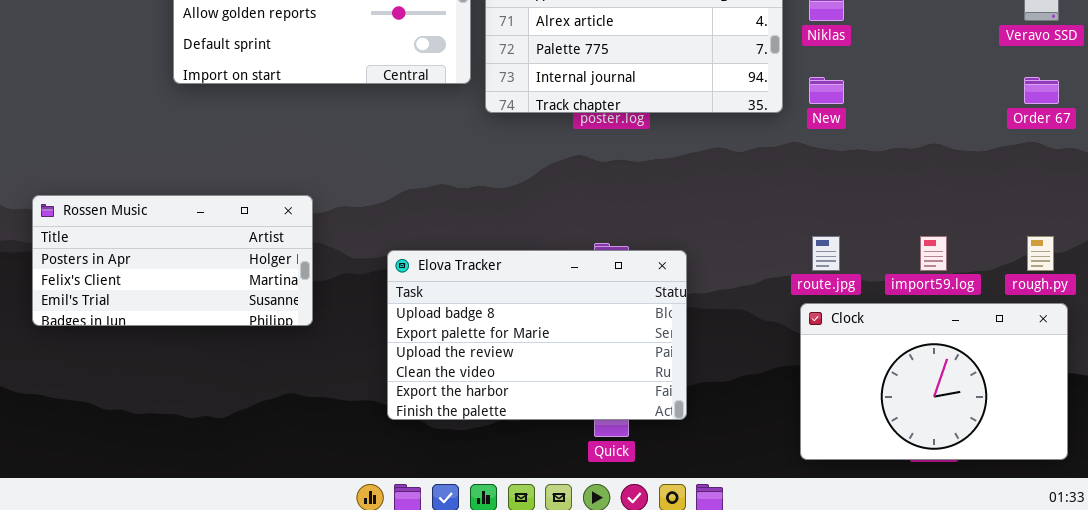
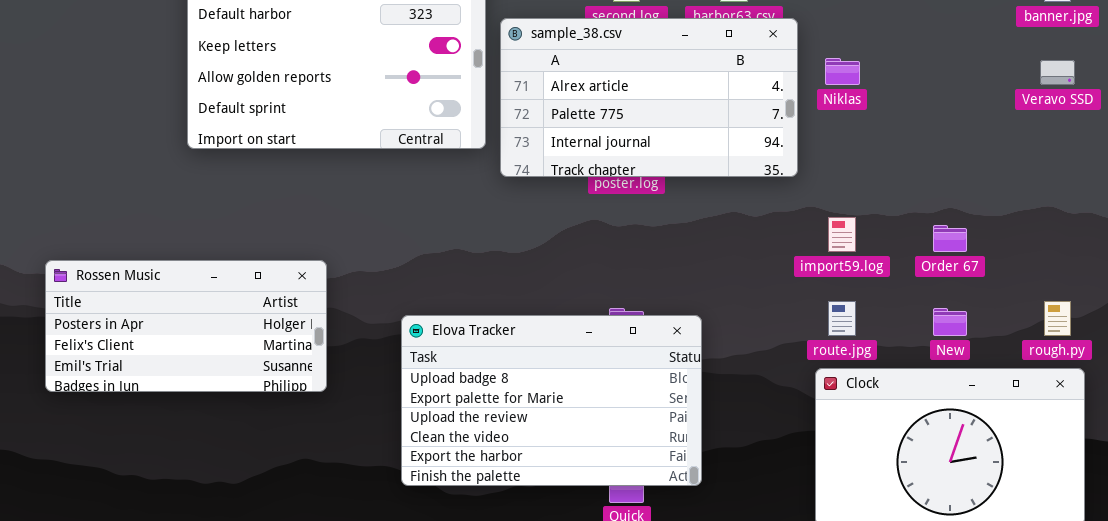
New: [809,77,844,104] -> [933,308,967,336], moved
Order 67: [1024,77,1059,104] -> [933,225,967,252], moved
import59.log: [920,236,947,271] -> [828,217,856,252], moved

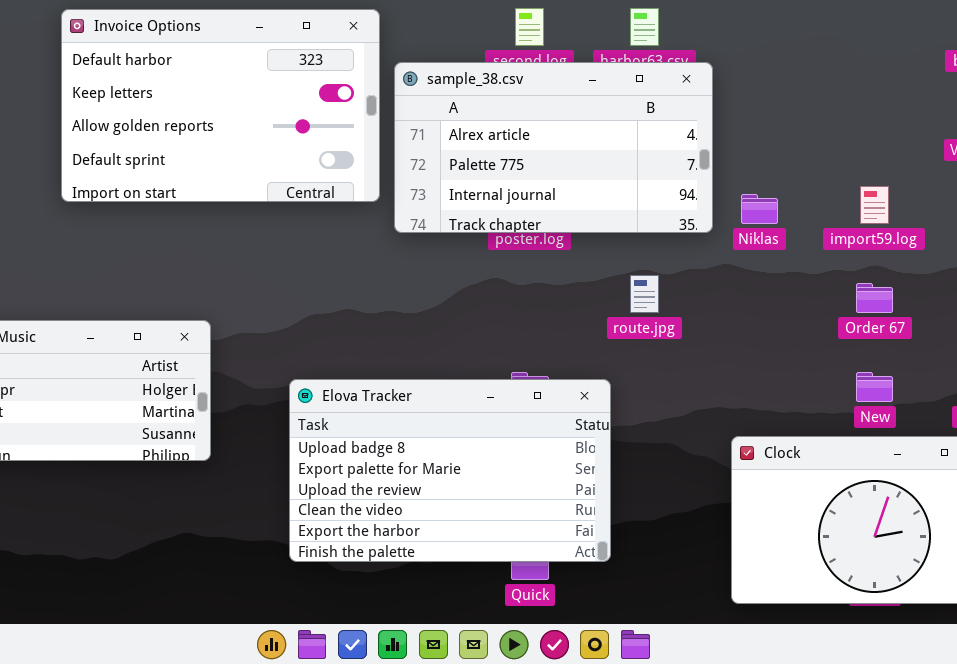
Niklas: [825,58,860,85] -> [741,194,778,224], moved
import59.log: [828,217,856,252] -> [860,186,889,224], moved
route.jpg: [828,301,856,336] -> [630,275,659,313], moved

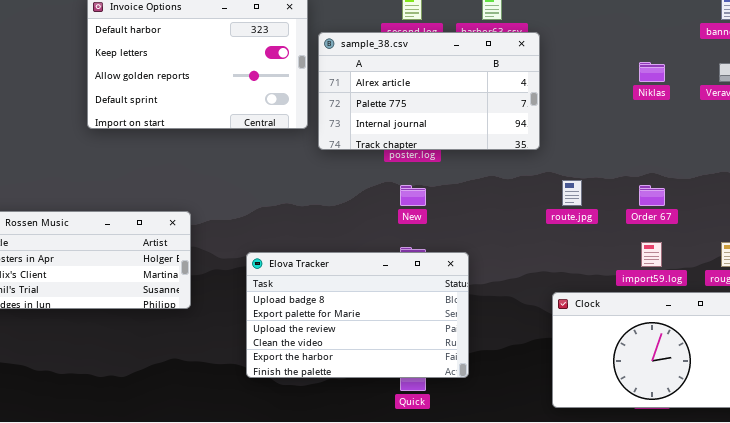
import59.log: [860,186,889,224] -> [641,242,662,267], moved
Niklas: [741,194,778,224] -> [639,62,665,82], moved
route.jpg: [630,275,659,313] -> [562,180,582,206], moved
New: [856,372,893,402] -> [400,185,426,206], moved

